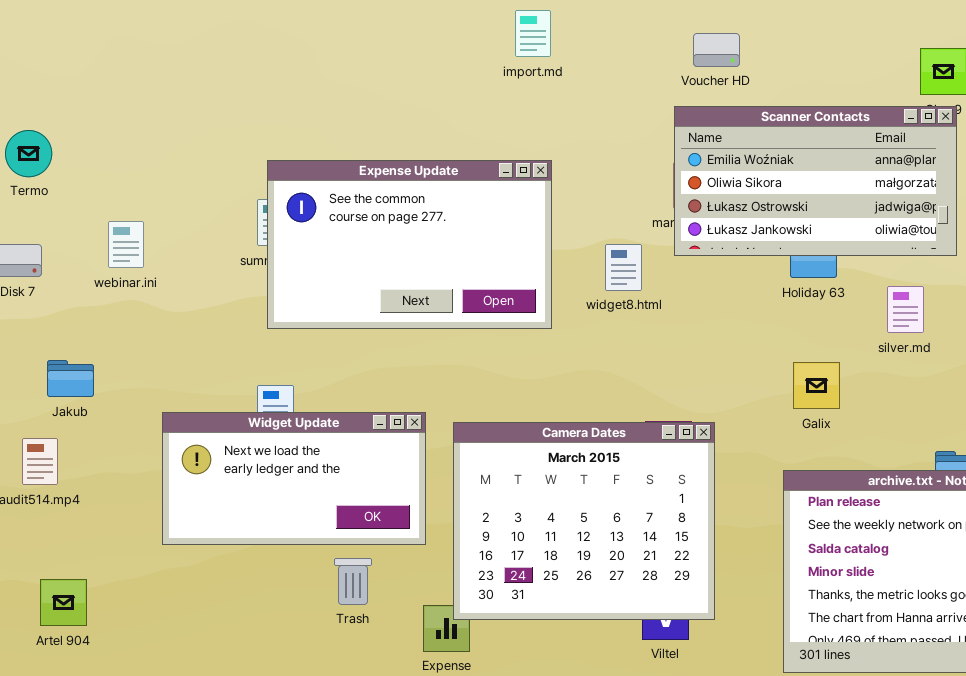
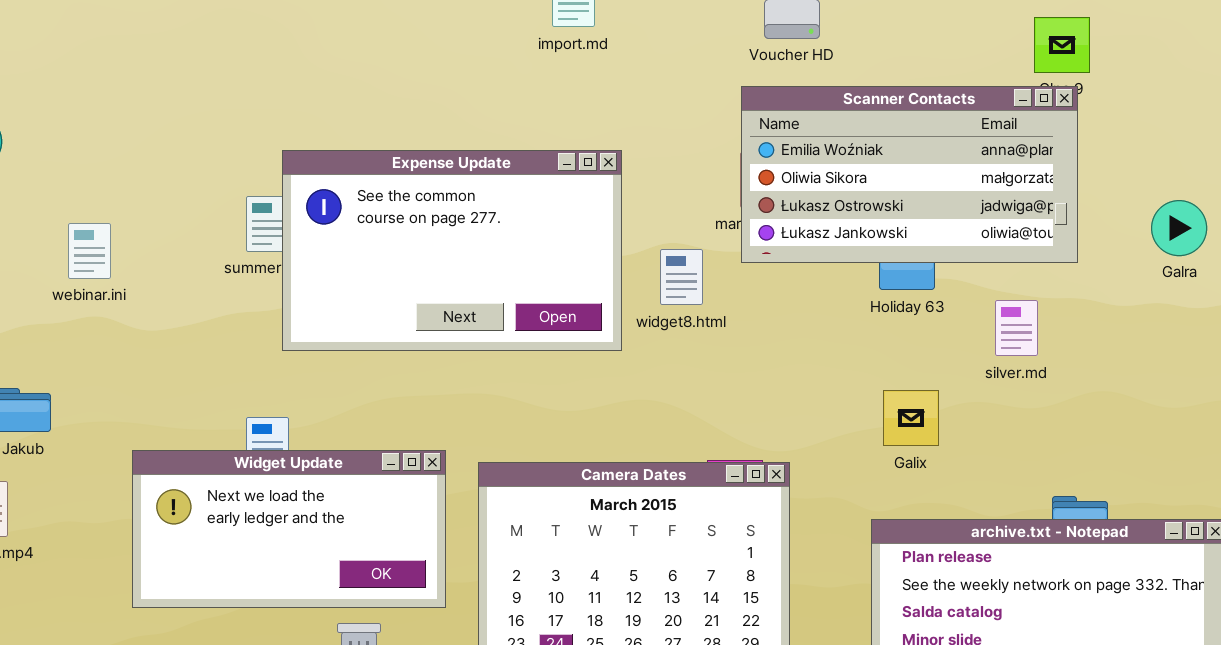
Expense Update: [267,160,552,329] -> [282,150,622,351], moved

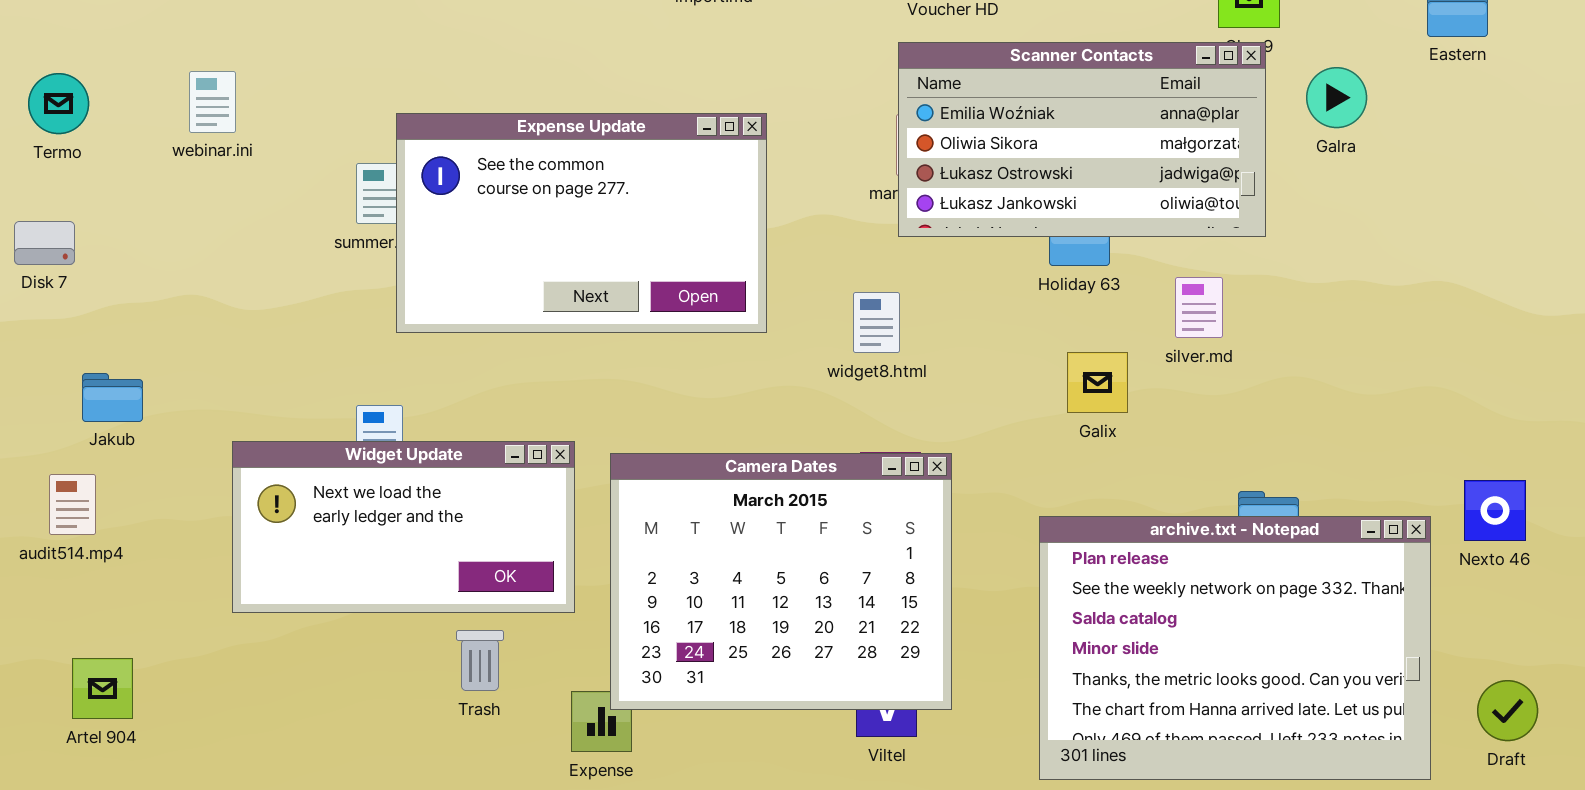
Galra: [1151,200,1207,256] -> [1306,67,1367,128], moved
webinar.ini: [68,223,111,279] -> [189,71,236,133], moved
widget8.html: [660,249,703,305] -> [853,292,900,353], moved
Galix: [883,390,939,446] -> [1067,352,1128,413], moved

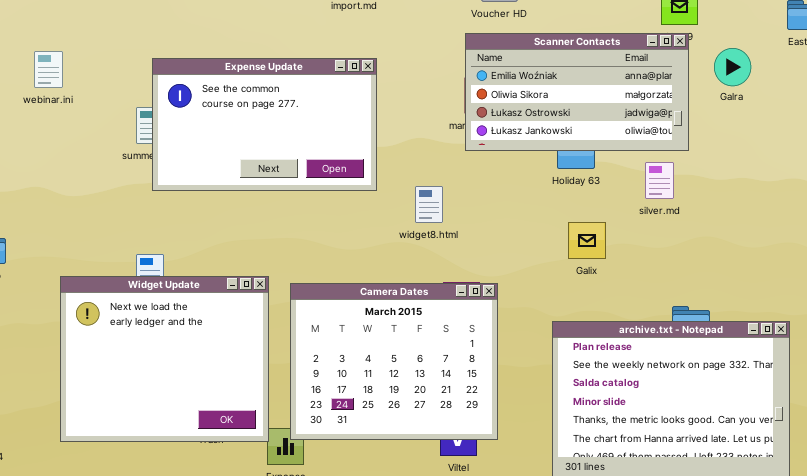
Expense Update: [396,113,767,333] -> [152,58,377,191], moved
silver.md: [1175,277,1223,338] -> [645,162,674,199], moved
widget8.html: [853,292,900,353] -> [415,186,443,223], moved
Widget Update: [232,441,575,613] -> [60,276,269,442], resized

